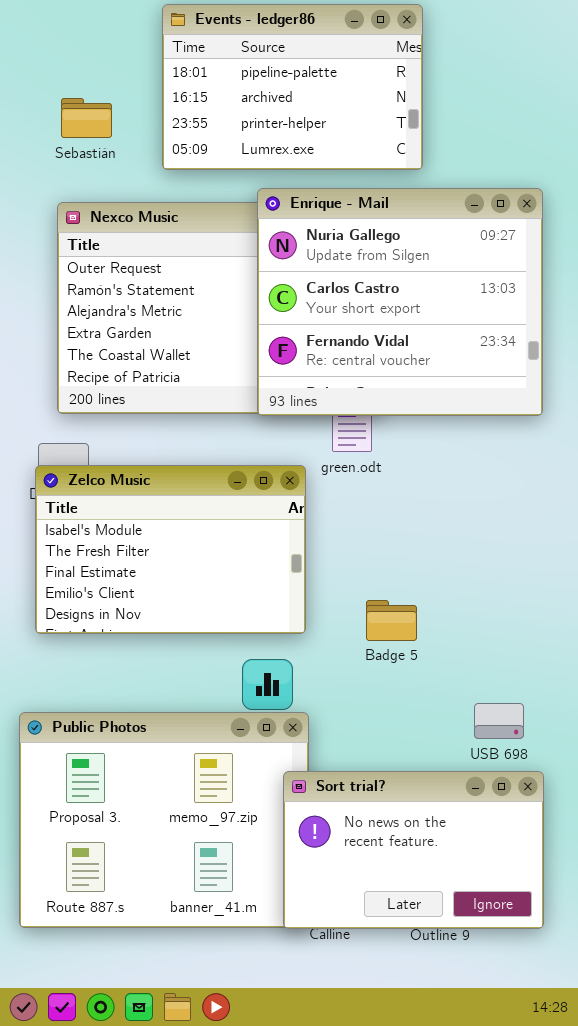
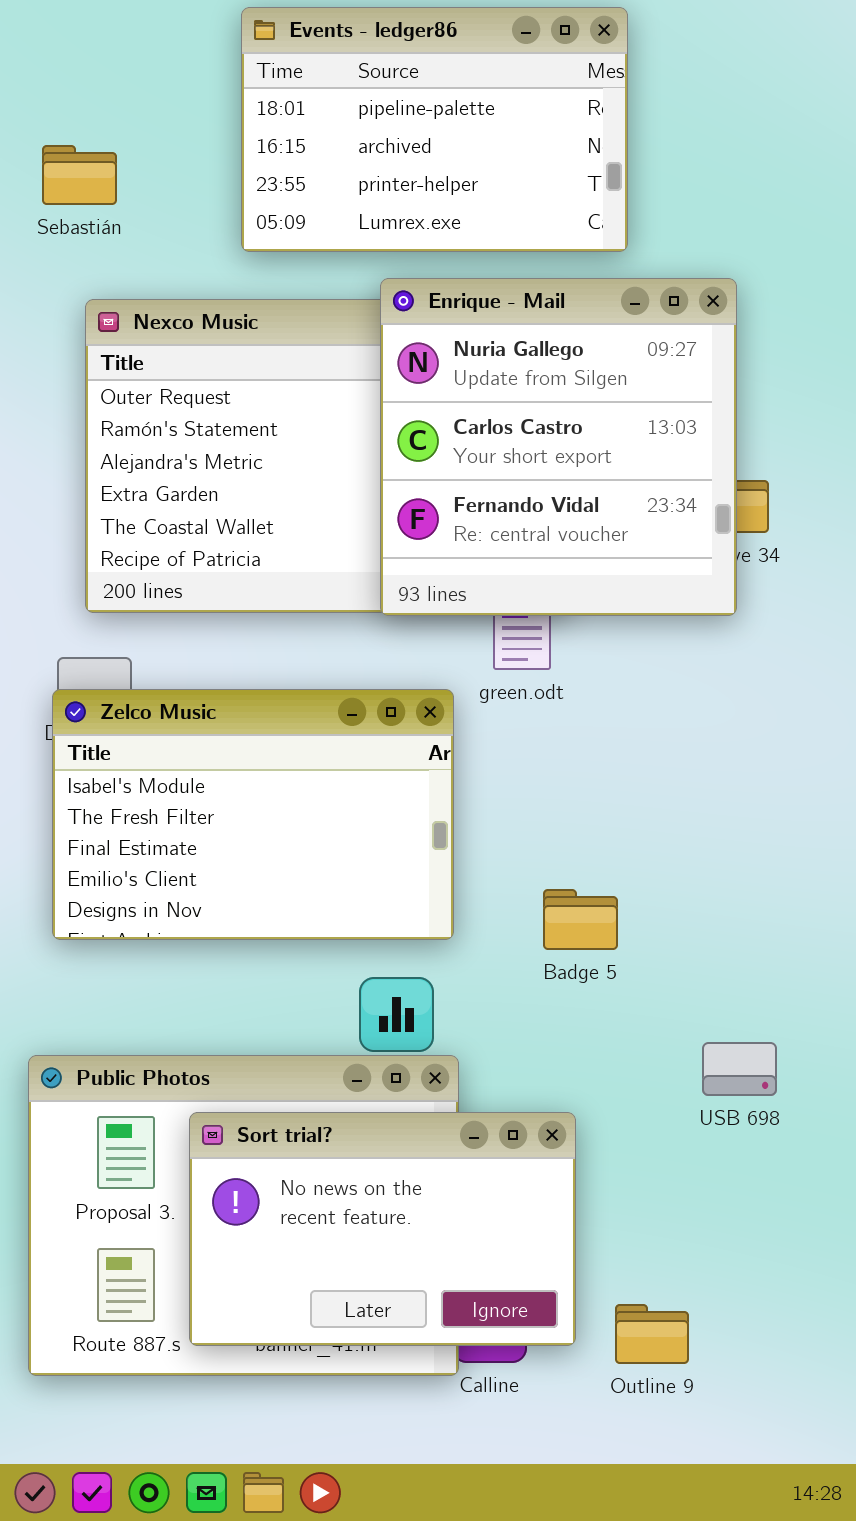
Sebastián: [61,98,112,138] -> [42,145,117,205], moved
Enrique - Mail: [257,188,543,416] -> [380,278,737,616], resized
Sort trial?: [283,771,544,929] -> [189,1112,576,1346], moved

